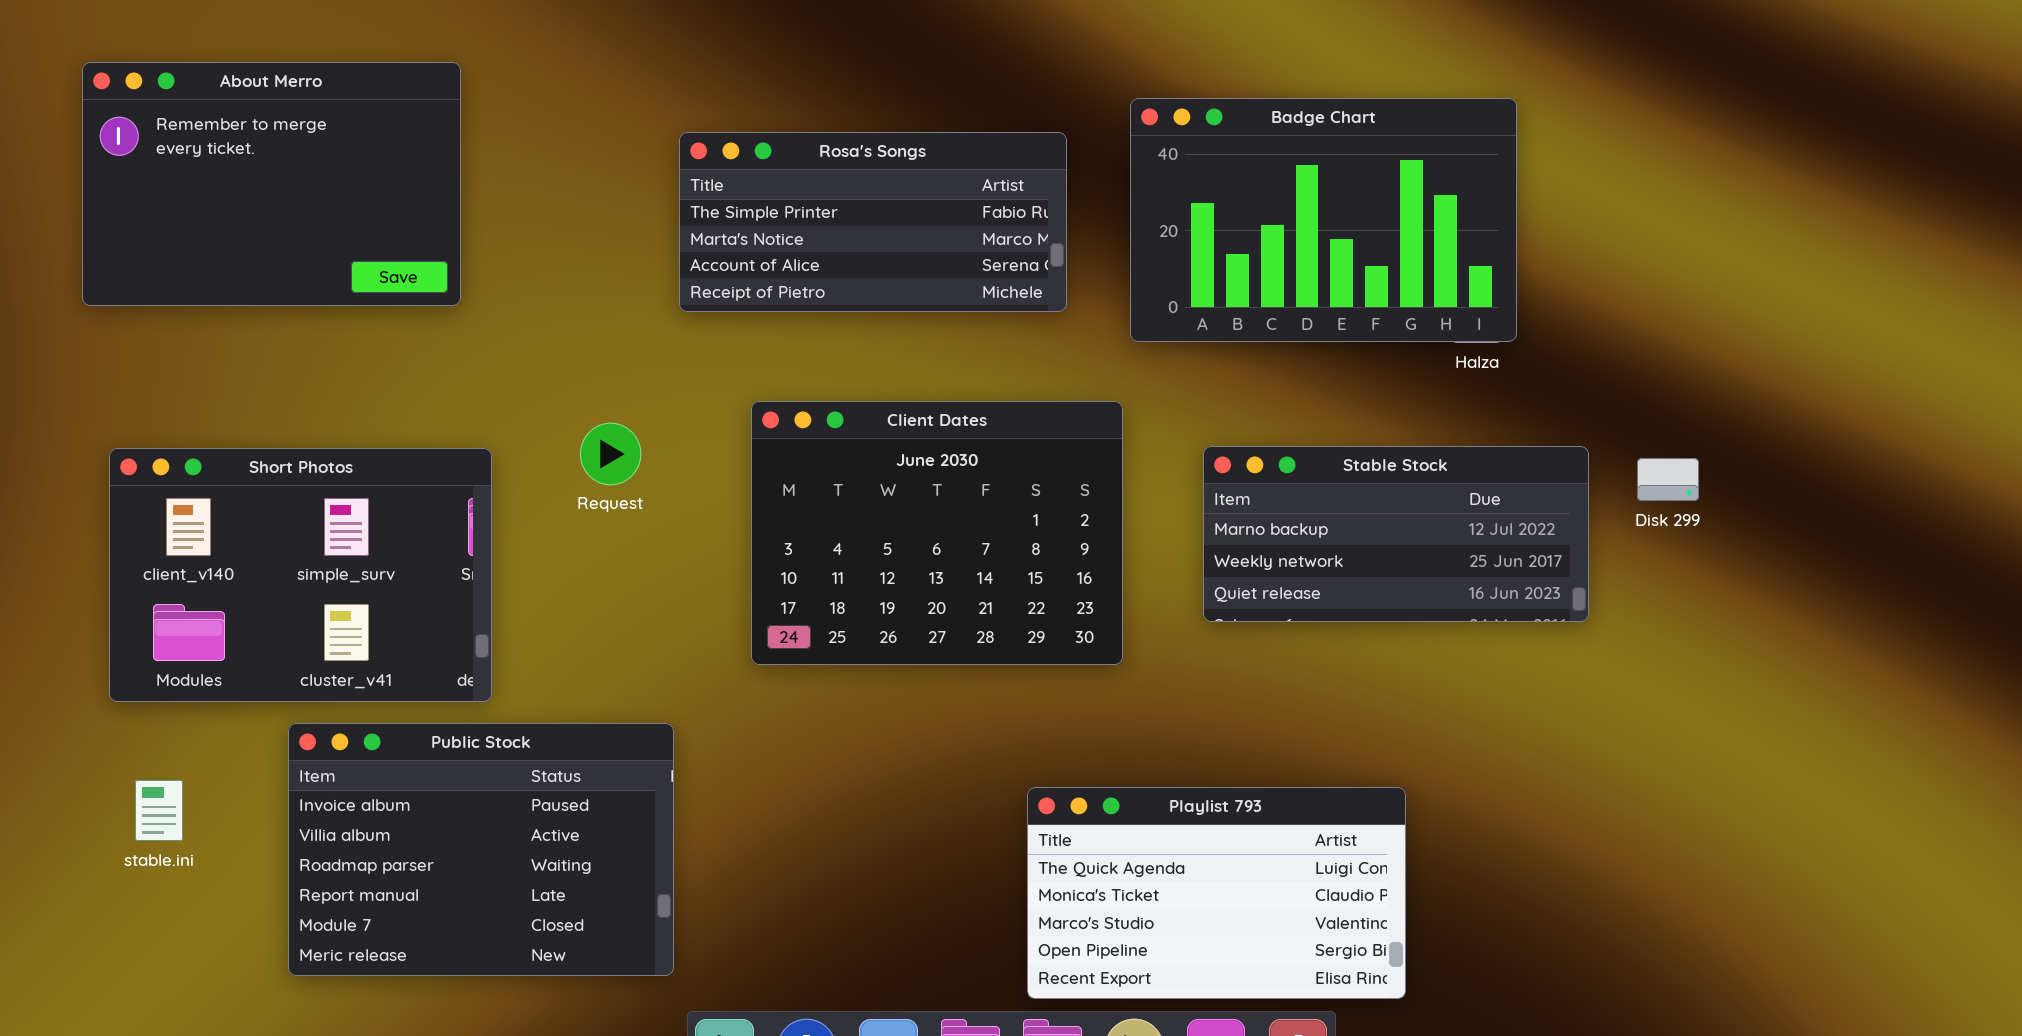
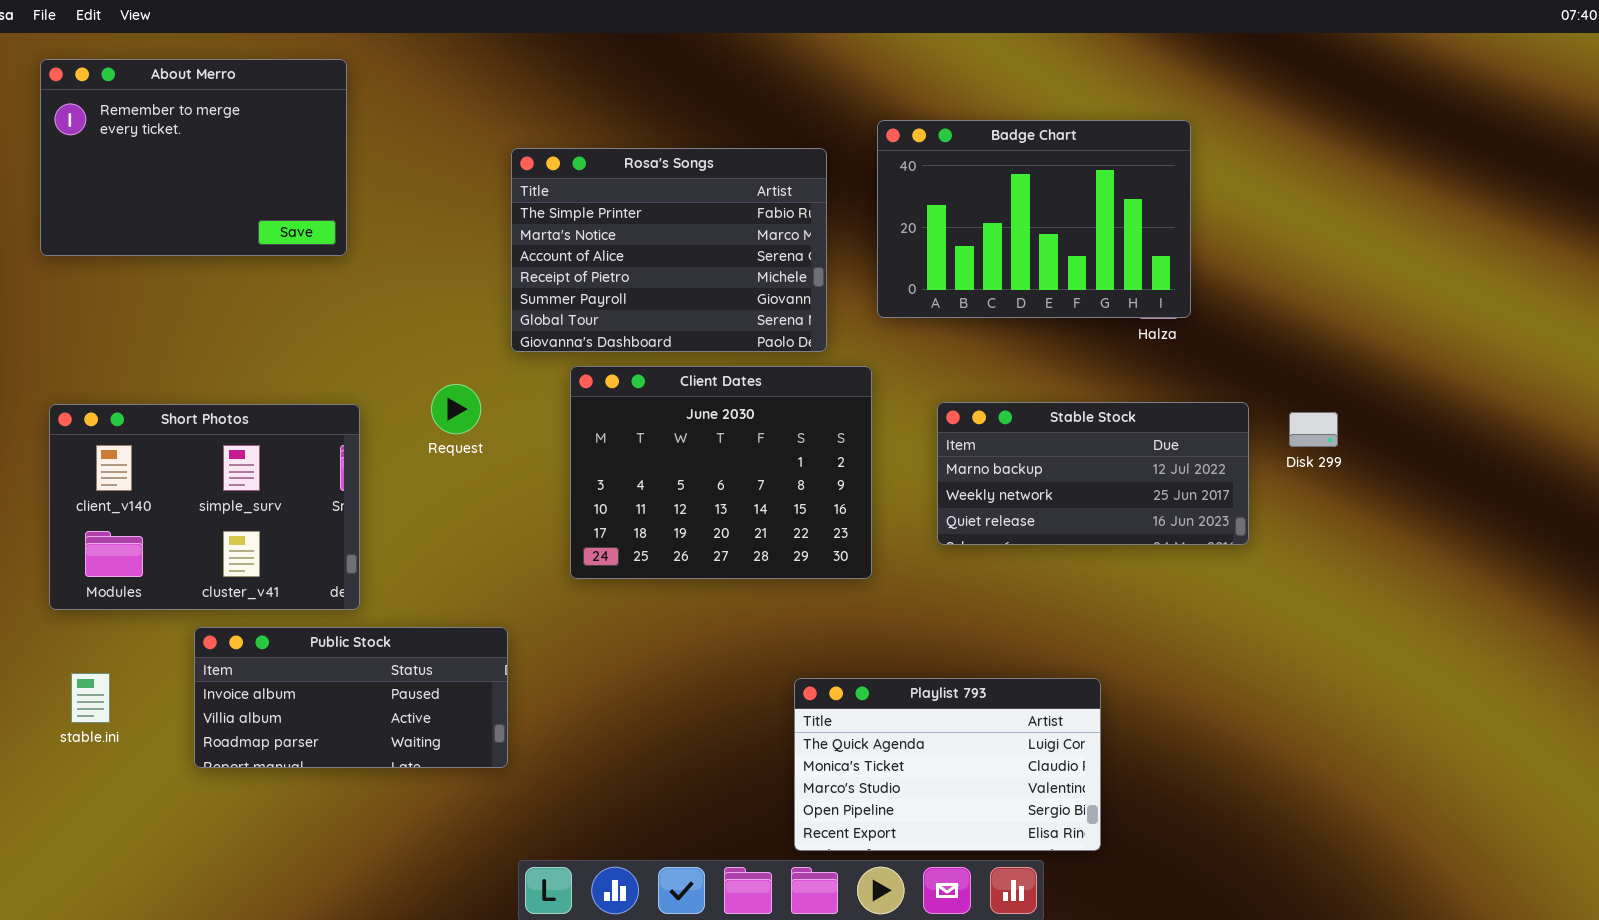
About Merro: [82,62,461,306] -> [40,59,347,256], moved
Rosa's Songs: [679,132,1067,312] -> [511,148,827,352], resized
Public Stock: [288,723,674,976] -> [194,627,508,768], resized

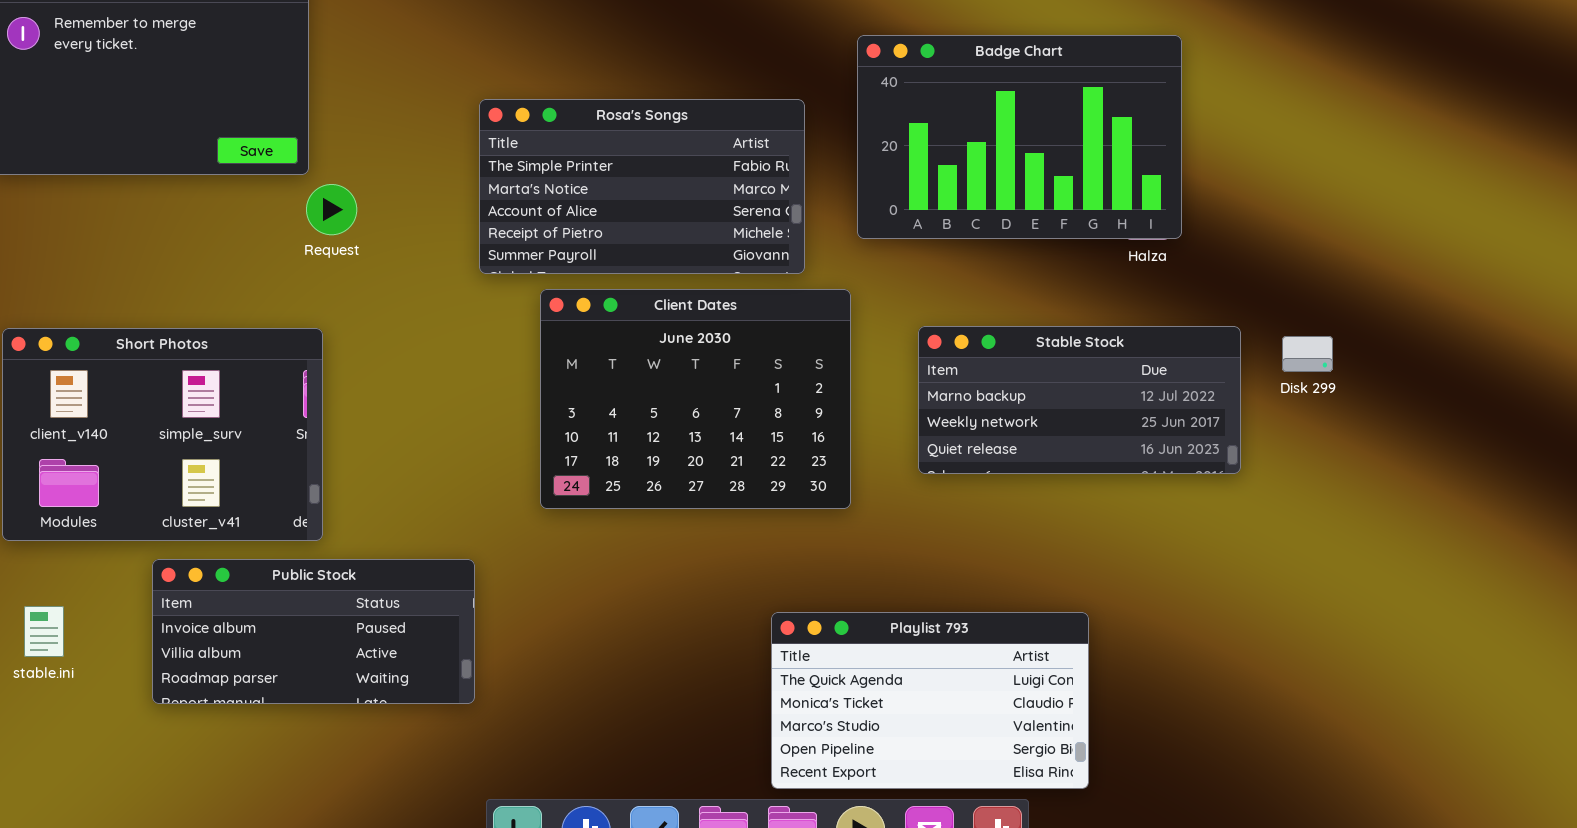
Rosa's Songs: [511,148,827,352] -> [479,99,805,274], resized
Request: [431,384,481,434] -> [306,184,357,235], moved

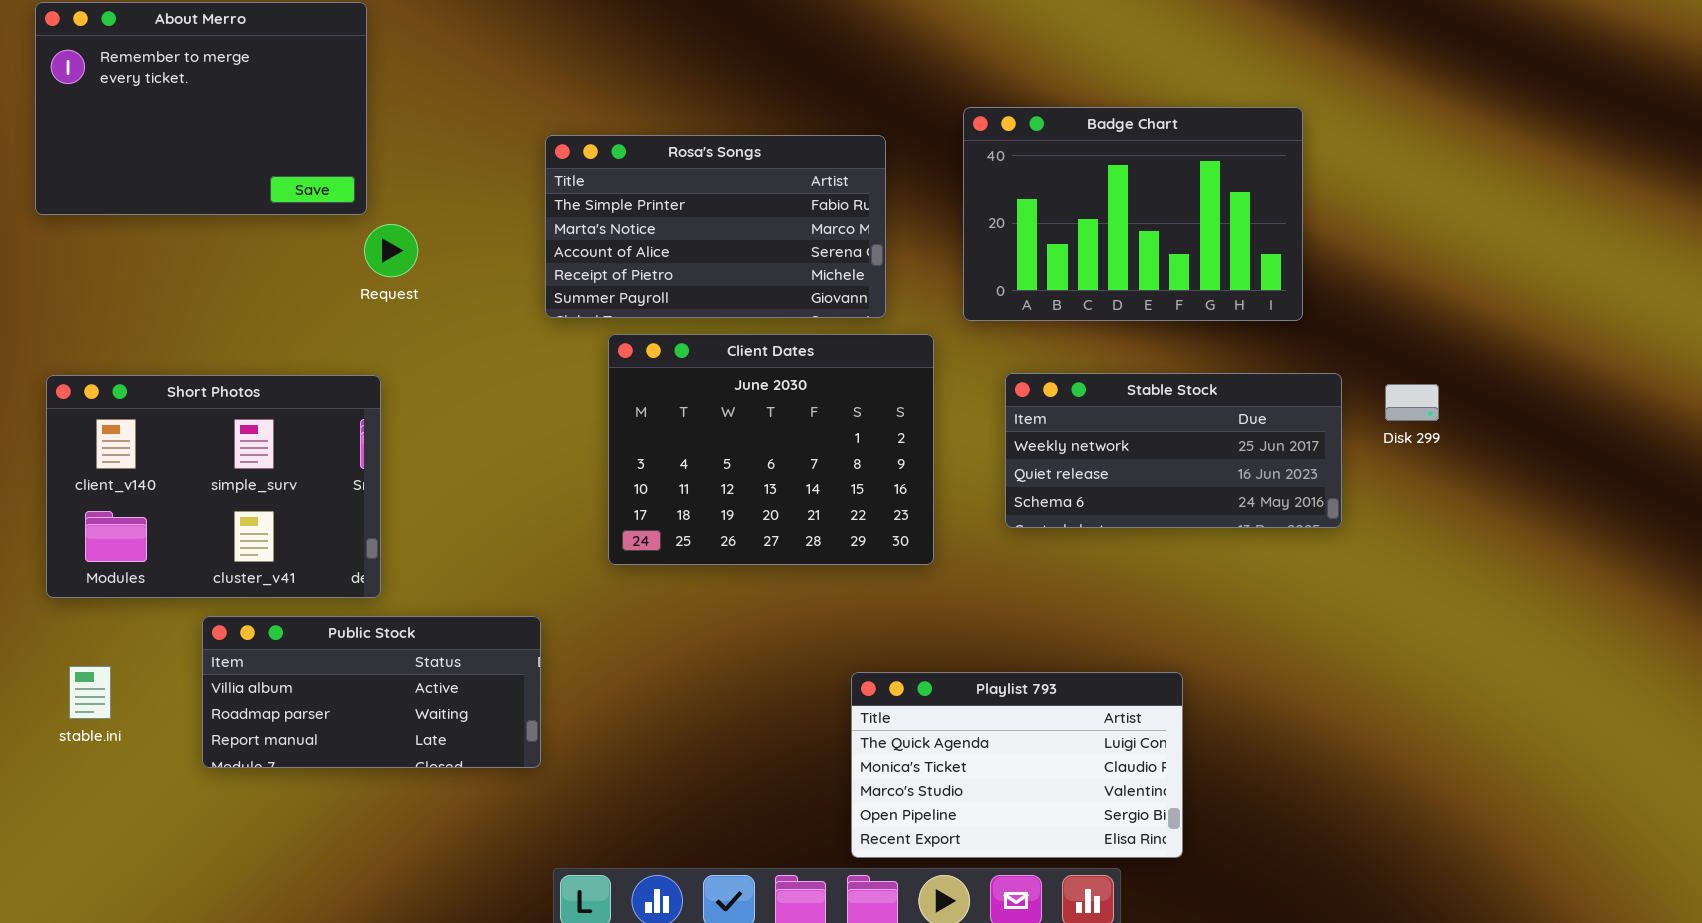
Badge Chart: [857,35,1182,239] -> [963,107,1303,321], moved
Stable Stock: [918,326,1241,474] -> [1005,373,1342,528], scrolled down 1 row
Public Stock: [152,559,475,704] -> [202,616,541,768], scrolled down 1 row

